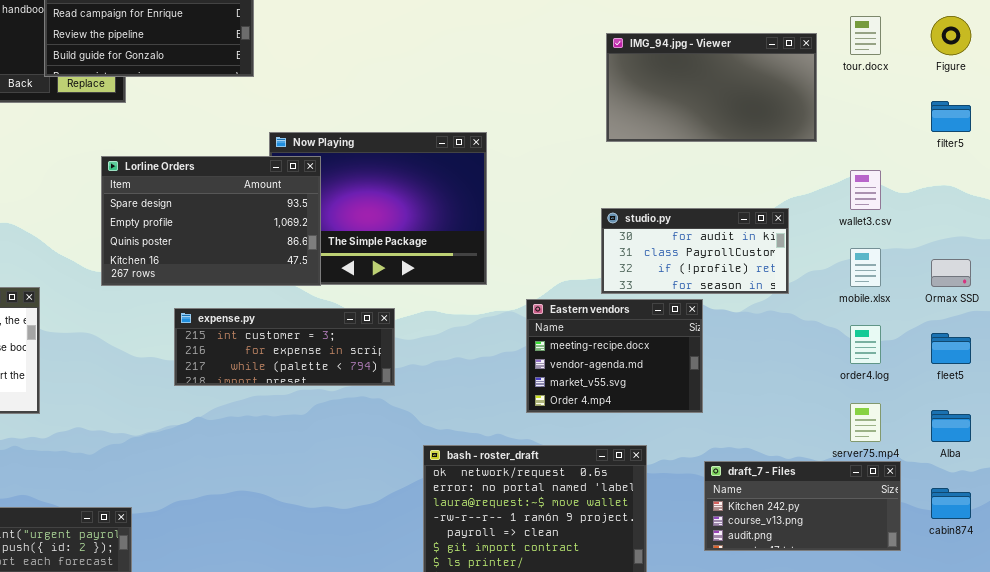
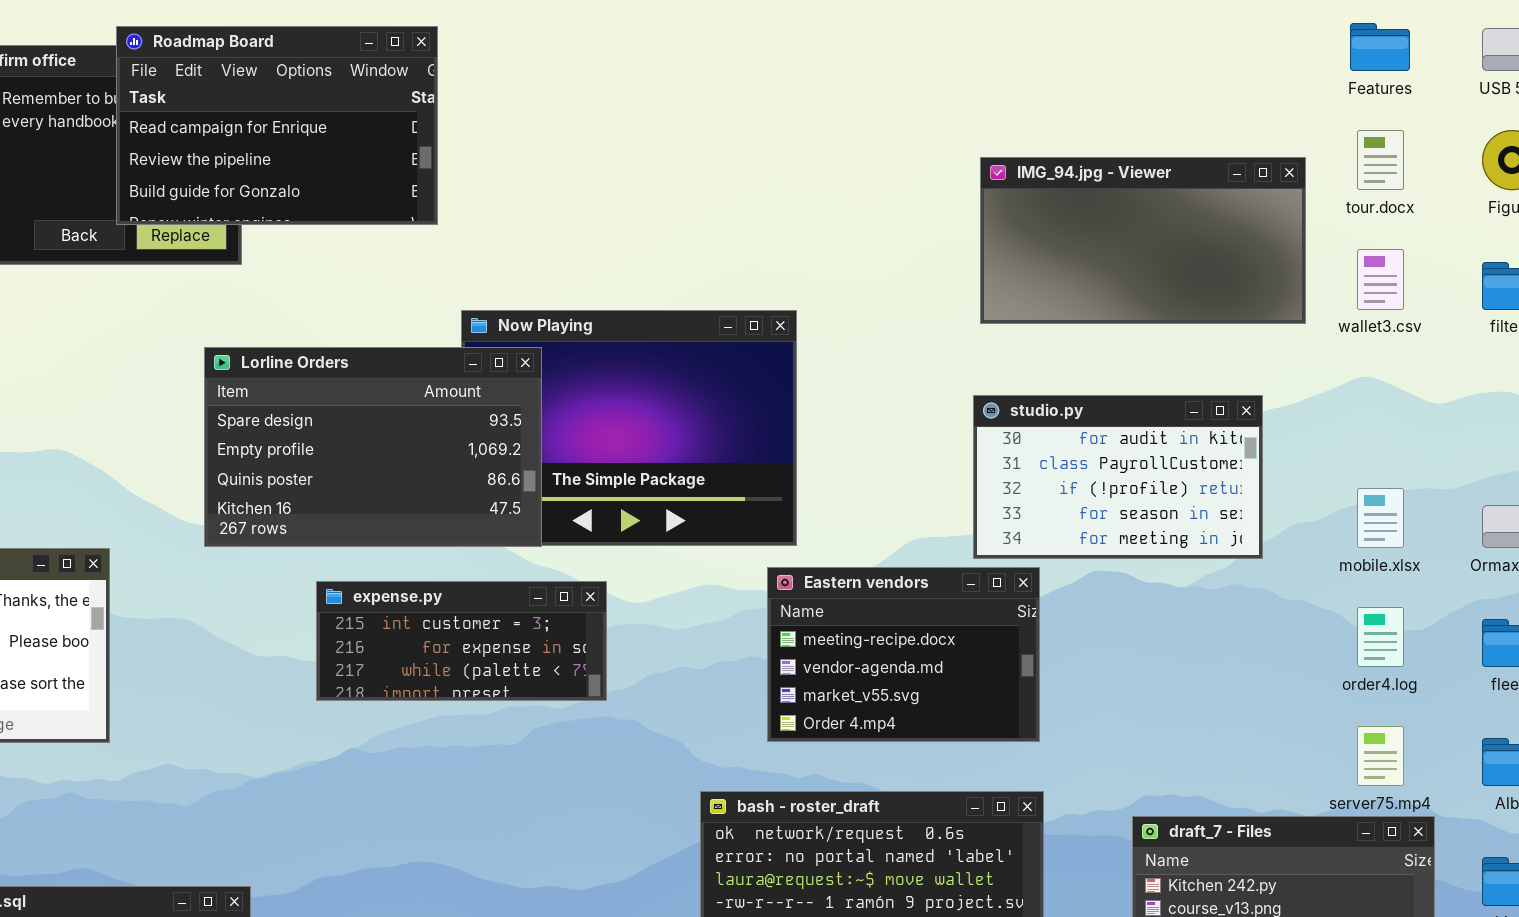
wallet3.csv: [850,170,881,210] -> [1357,249,1404,310], moved
studio.py: [601,208,789,294] -> [973,395,1263,559], resized
Eastern vendors: [526,299,703,413] -> [767,567,1040,742], moved
expense.py: [174,308,395,386] -> [316,581,607,701], resized

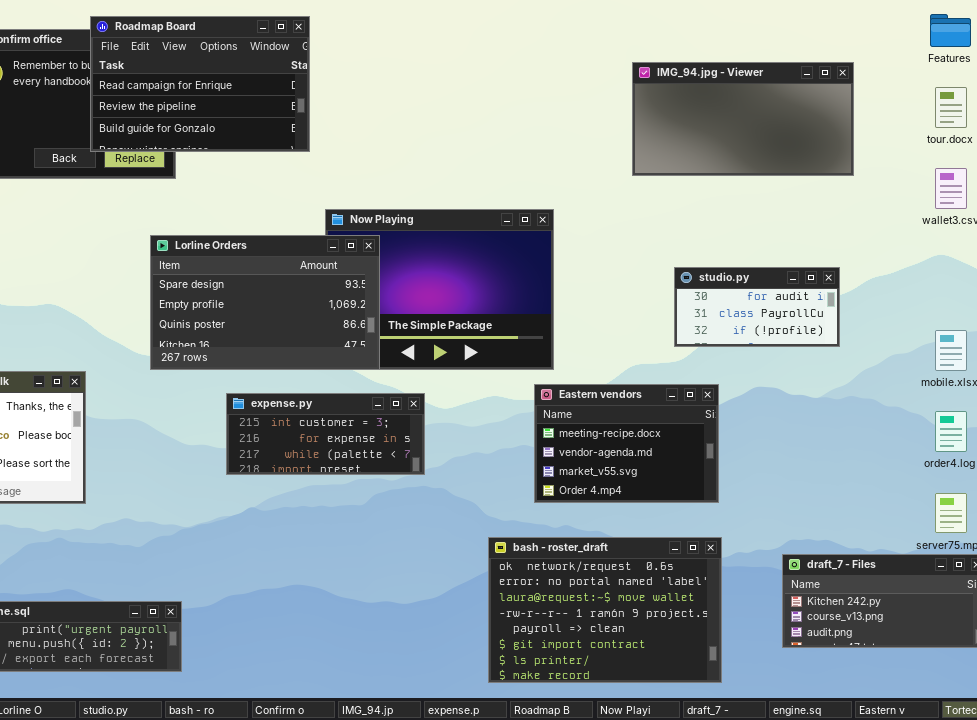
IMG_94.jpg - Viewer: [980,157,1306,324] -> [632,62,854,176], moved
studio.py: [973,395,1263,559] -> [674,267,840,347], resized

